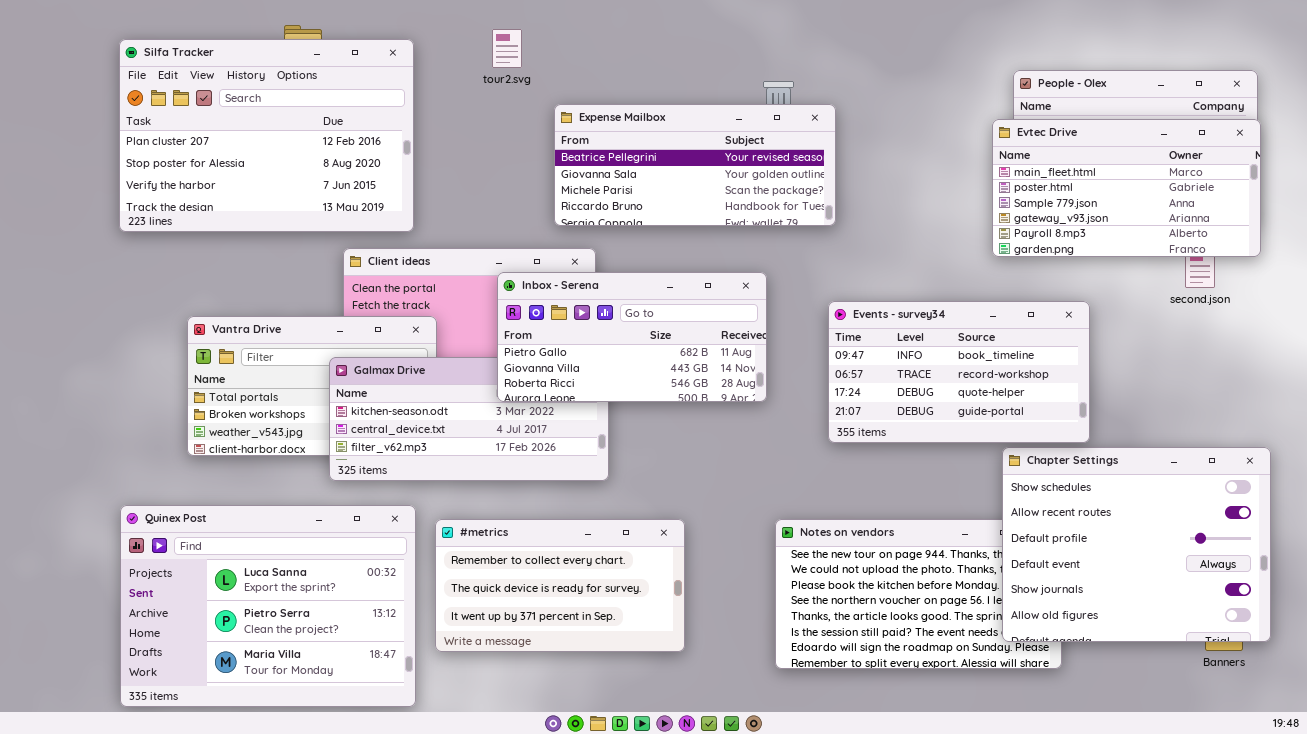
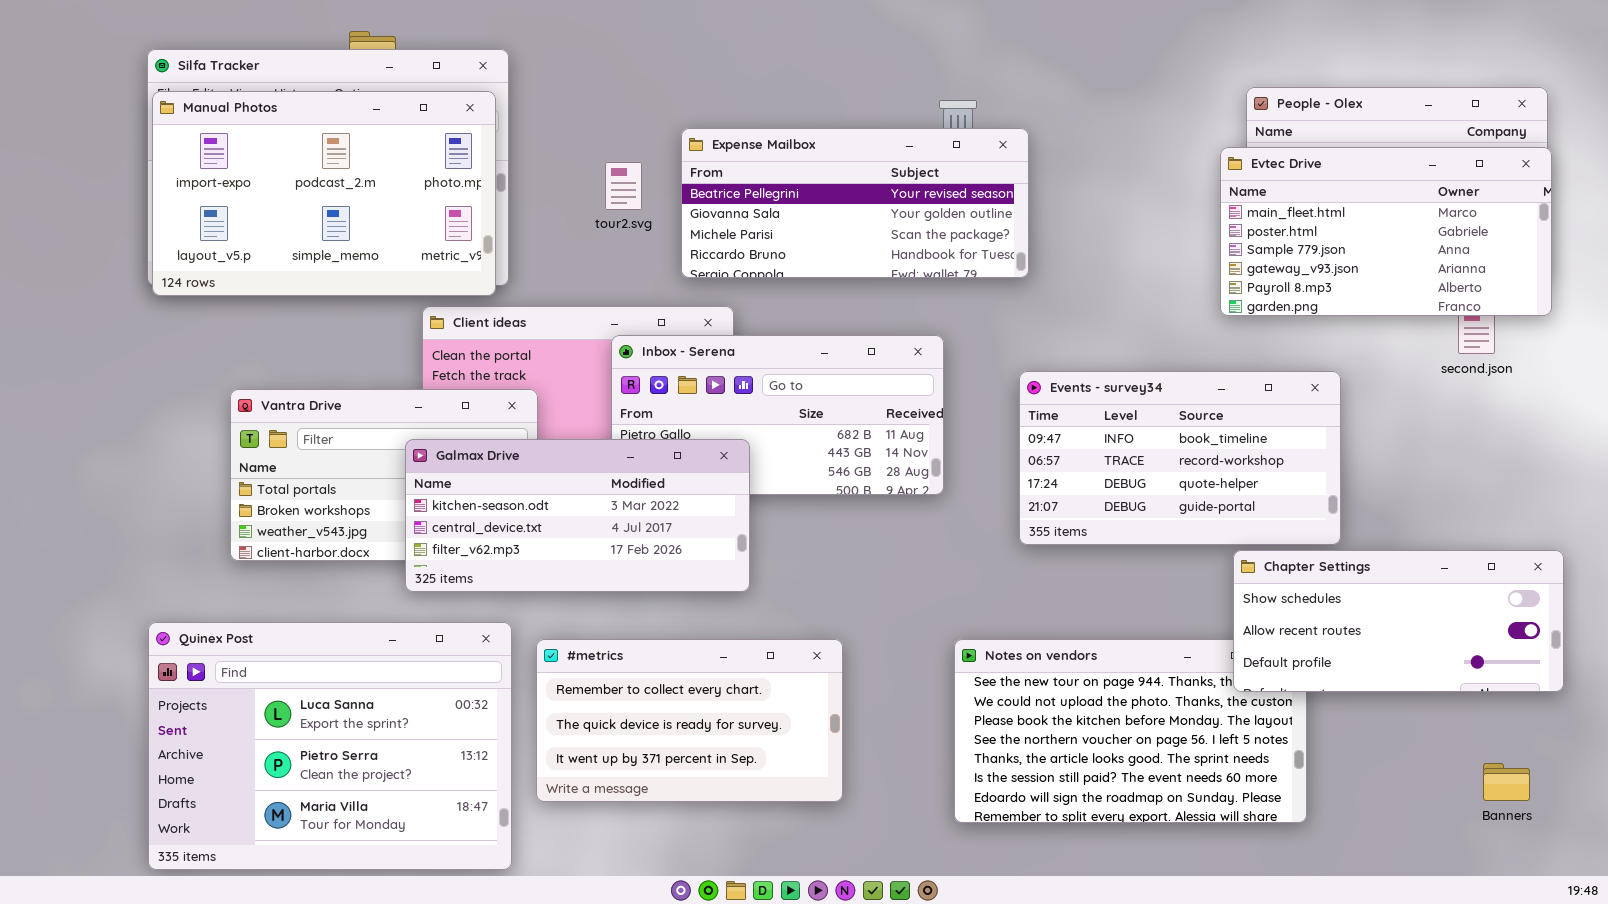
tour2.svg: [492,29,522,68] -> [605,162,642,210], moved
Manual Photos: none -> [152,91,496,296], opened
Galmax Drive: [329,357,609,481] -> [405,439,750,592], raised
Chapter Settings: [1002,447,1271,642] -> [1233,550,1564,692], resized

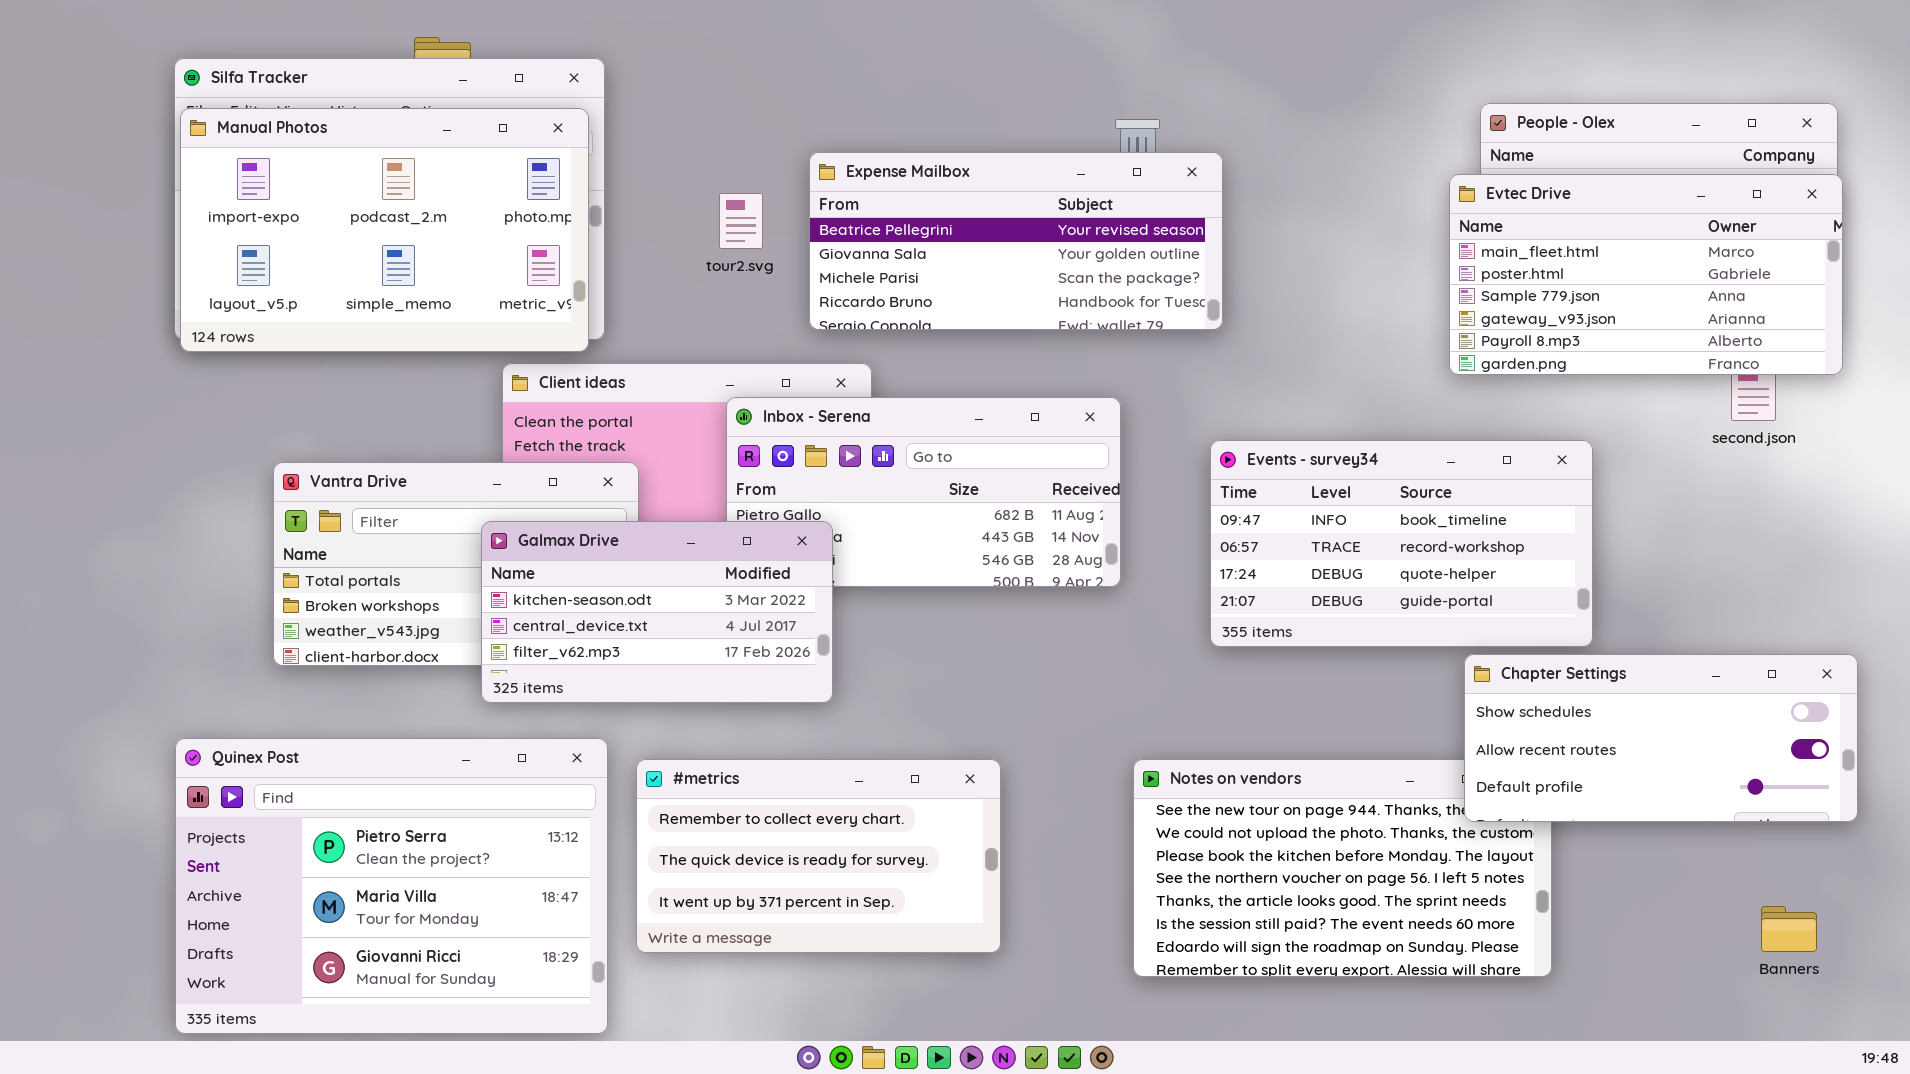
Galmax Drive: [405,439,750,592] -> [481,521,833,703], resized
Quinex Post: [148,622,512,870] -> [175,738,608,1034], scrolled down 1 row

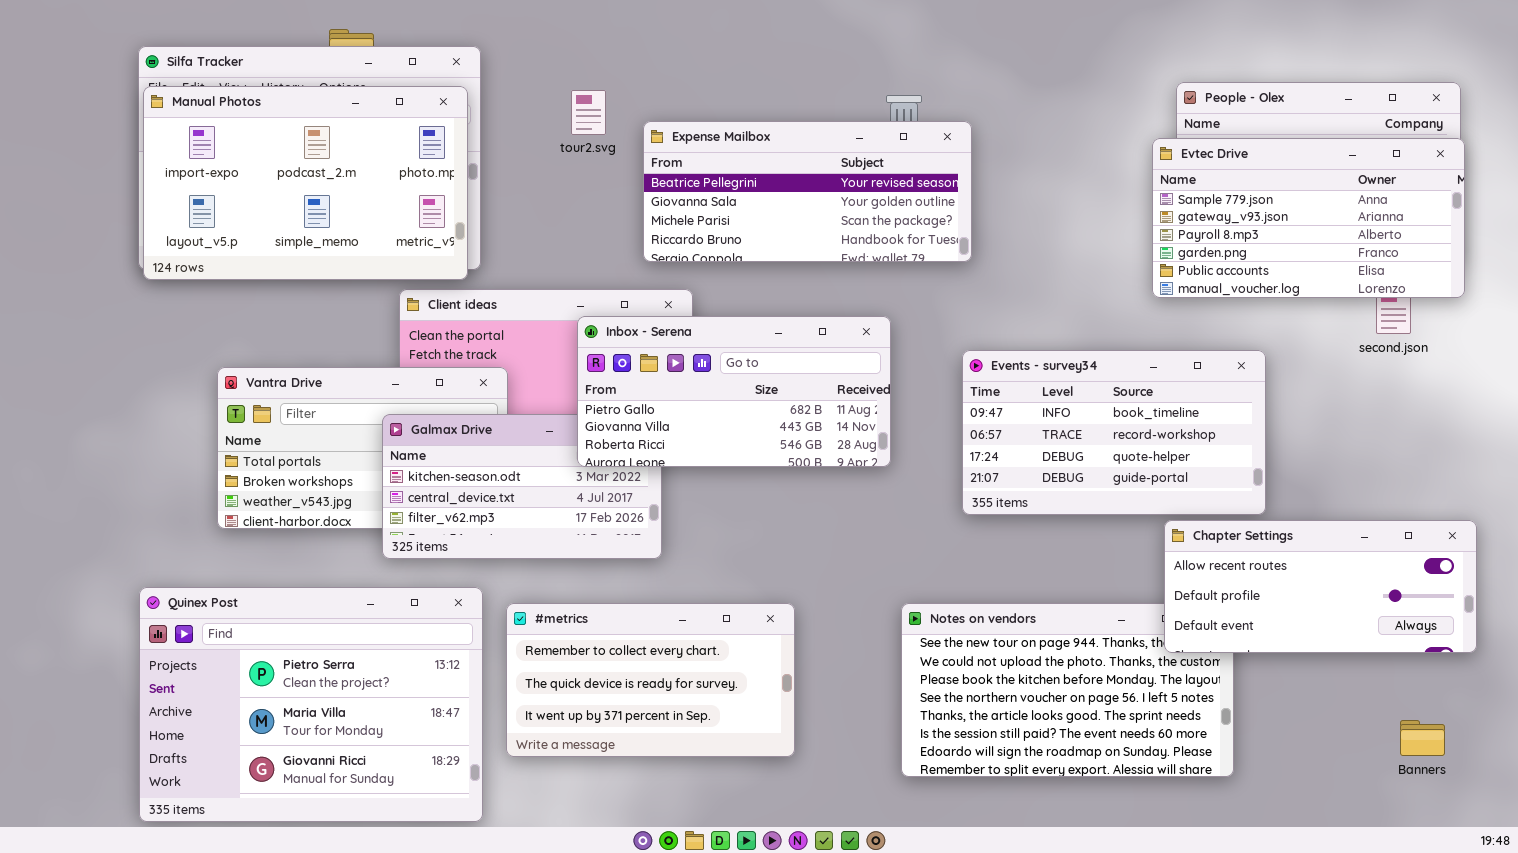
Evtec Drive: [1449,174,1843,375] -> [1152,138,1465,298], scrolled down 2 rows
tour2.svg: [719,193,763,249] -> [571,90,606,135], moved
Inbox - Serena: [726,397,1121,587] -> [577,316,891,467], raised
Chapter Settings: [1464,654,1858,822] -> [1164,520,1477,653], scrolled down 1 row

